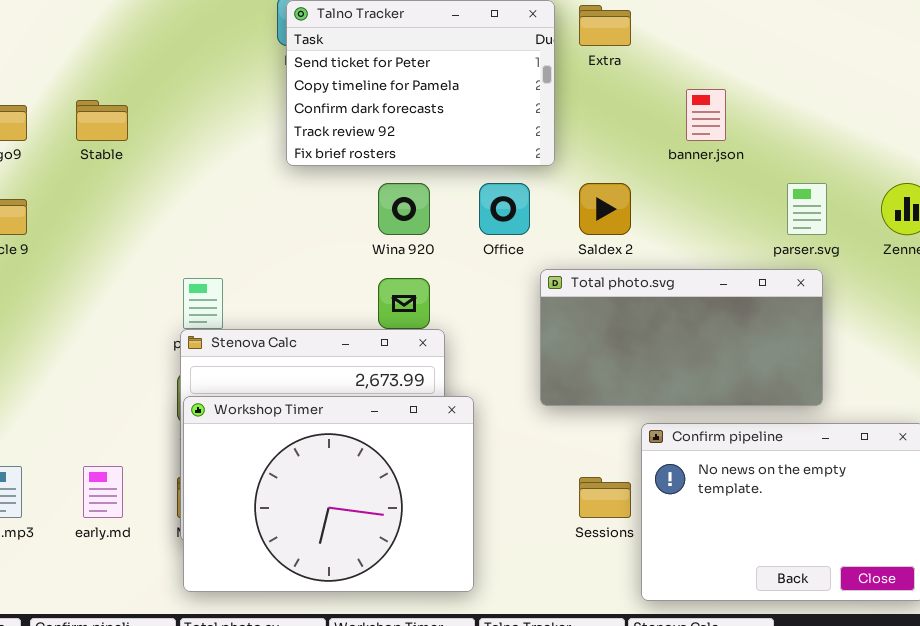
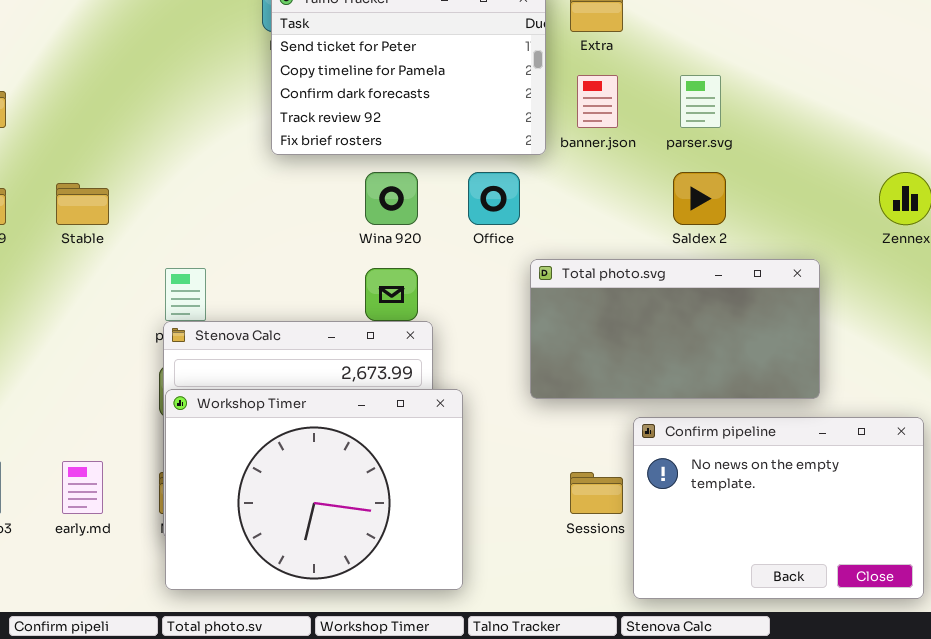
banner.json: [686,89,726,141] -> [577,75,618,128], moved
Stable: [76,100,128,141] -> [56,183,109,225], moved
Saldex 2: [579,183,631,235] -> [673,172,726,225], moved
parser.svg: [787,183,827,235] -> [680,75,721,128], moved

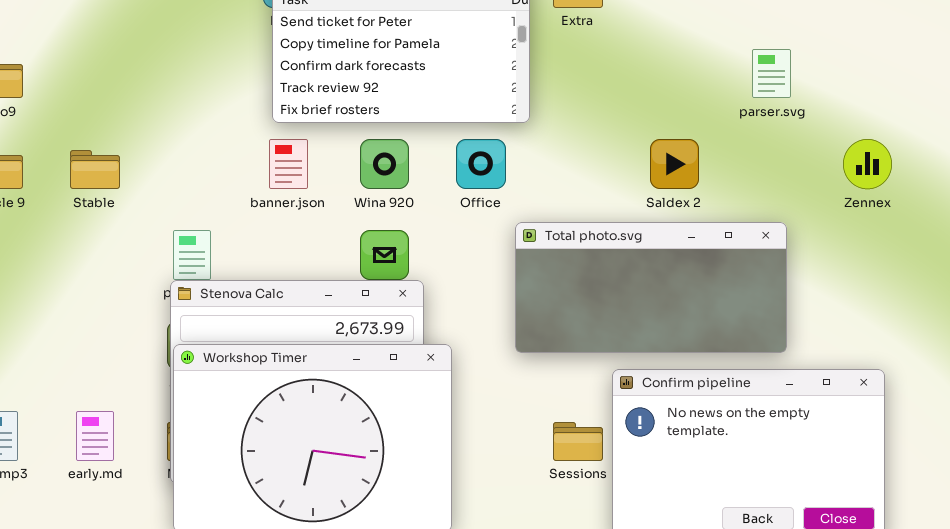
banner.json: [577,75,618,128] -> [269,139,308,189], moved
parser.svg: [680,75,721,128] -> [752,49,791,98], moved

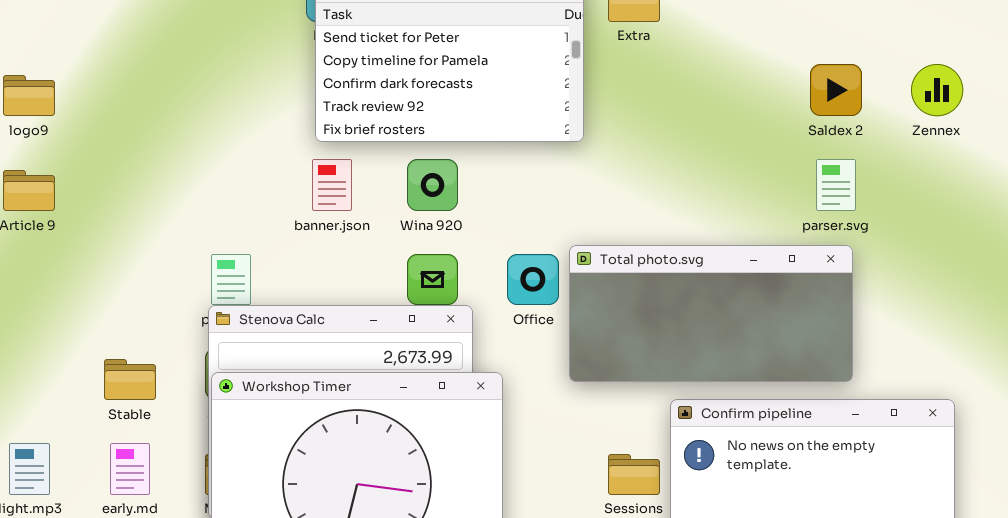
parser.svg: [752,49,791,98] -> [816,159,856,211], moved
Office: [456,139,506,189] -> [507,254,559,305], moved
Saldex 2: [650,139,699,189] -> [810,64,862,116], moved
Zennex: [843,139,892,189] -> [911,64,963,116], moved
Stable: [70,150,120,189] -> [104,359,156,400], moved

